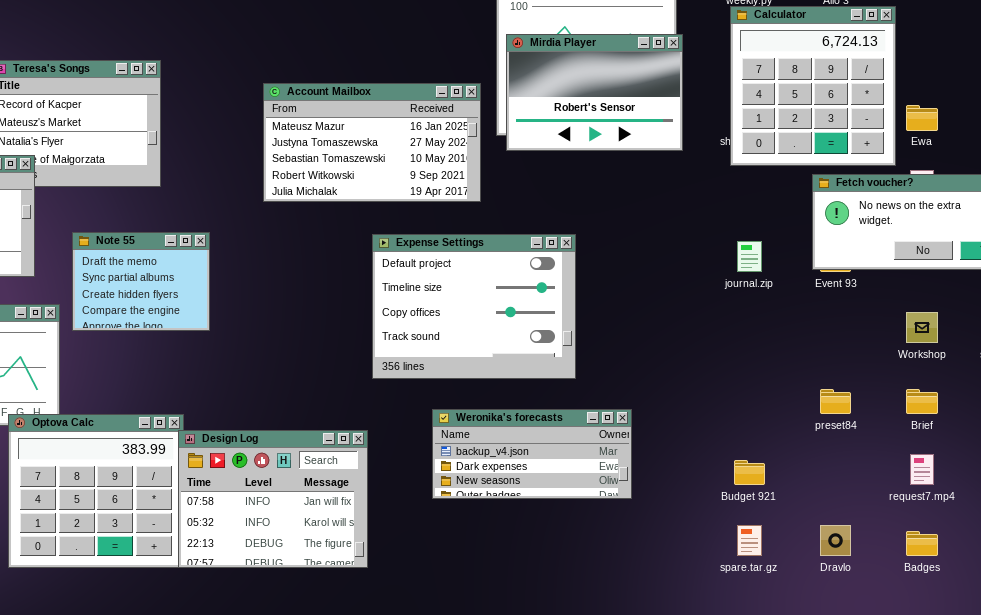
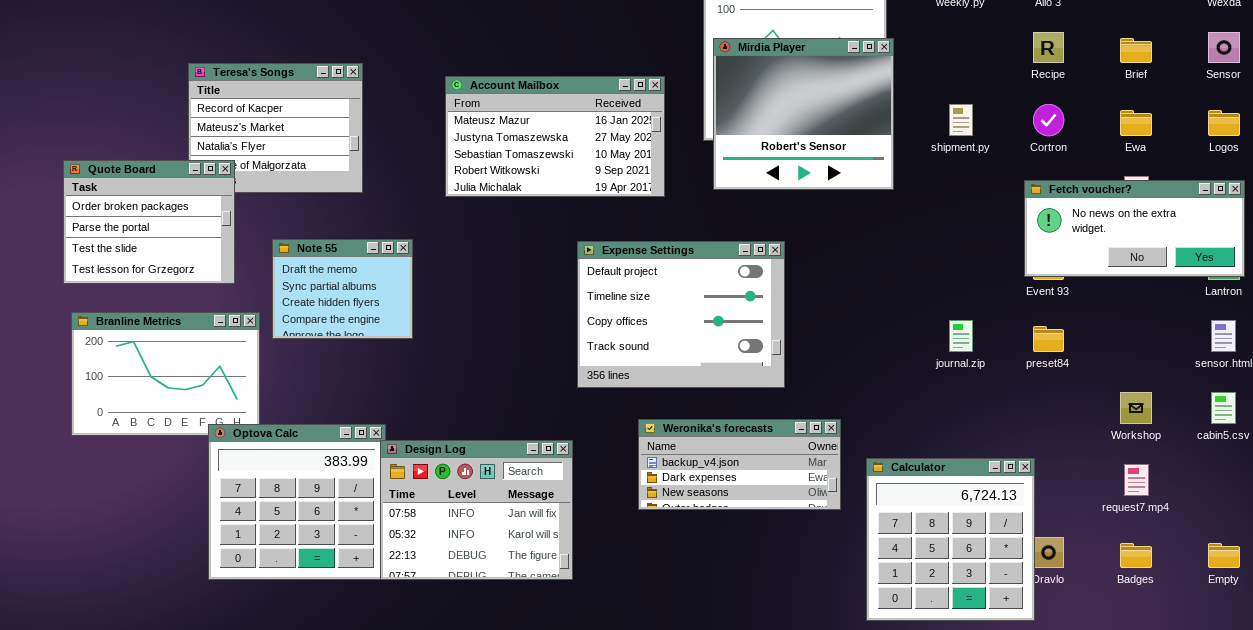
Calculator: [730,6,896,166] -> [866,458,1035,621], moved
Mirdia Player: [506,34,683,151] -> [713,38,894,190], resized
Account Mailbox: [263,83,481,202] -> [445,76,665,197], moved
journal.zip: [737,241,762,272] -> [949,320,973,352], moved
Workshop: [906,312,938,343] -> [1120,392,1152,424], moved
preset84: [820,389,851,414] -> [1033,326,1064,352], moved
Brief: [906,389,938,414] -> [1120,38,1152,63], moved

